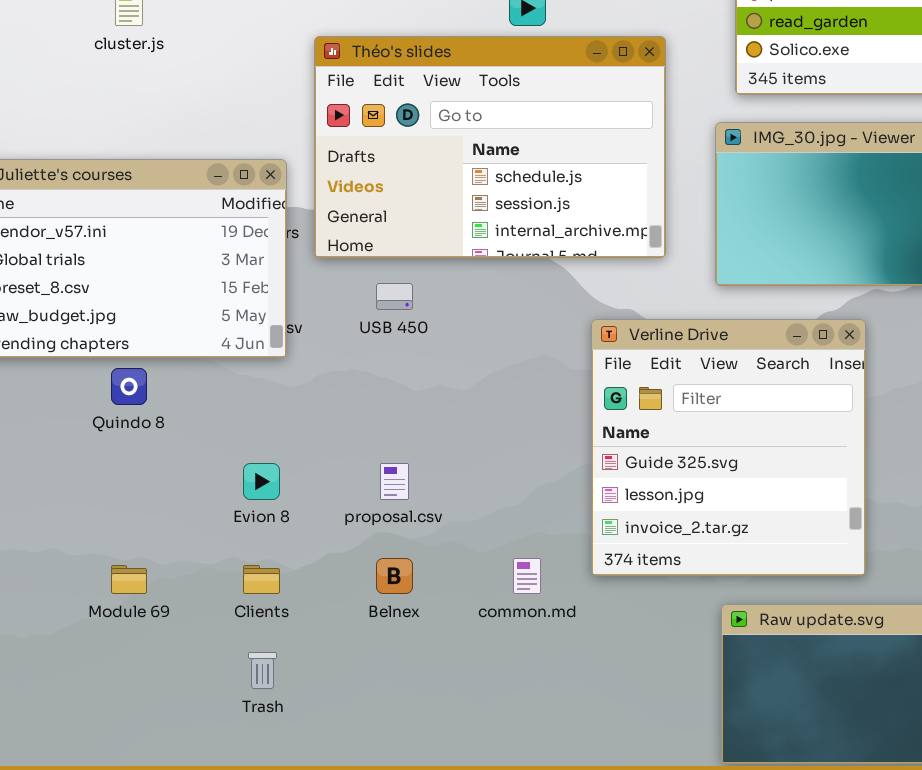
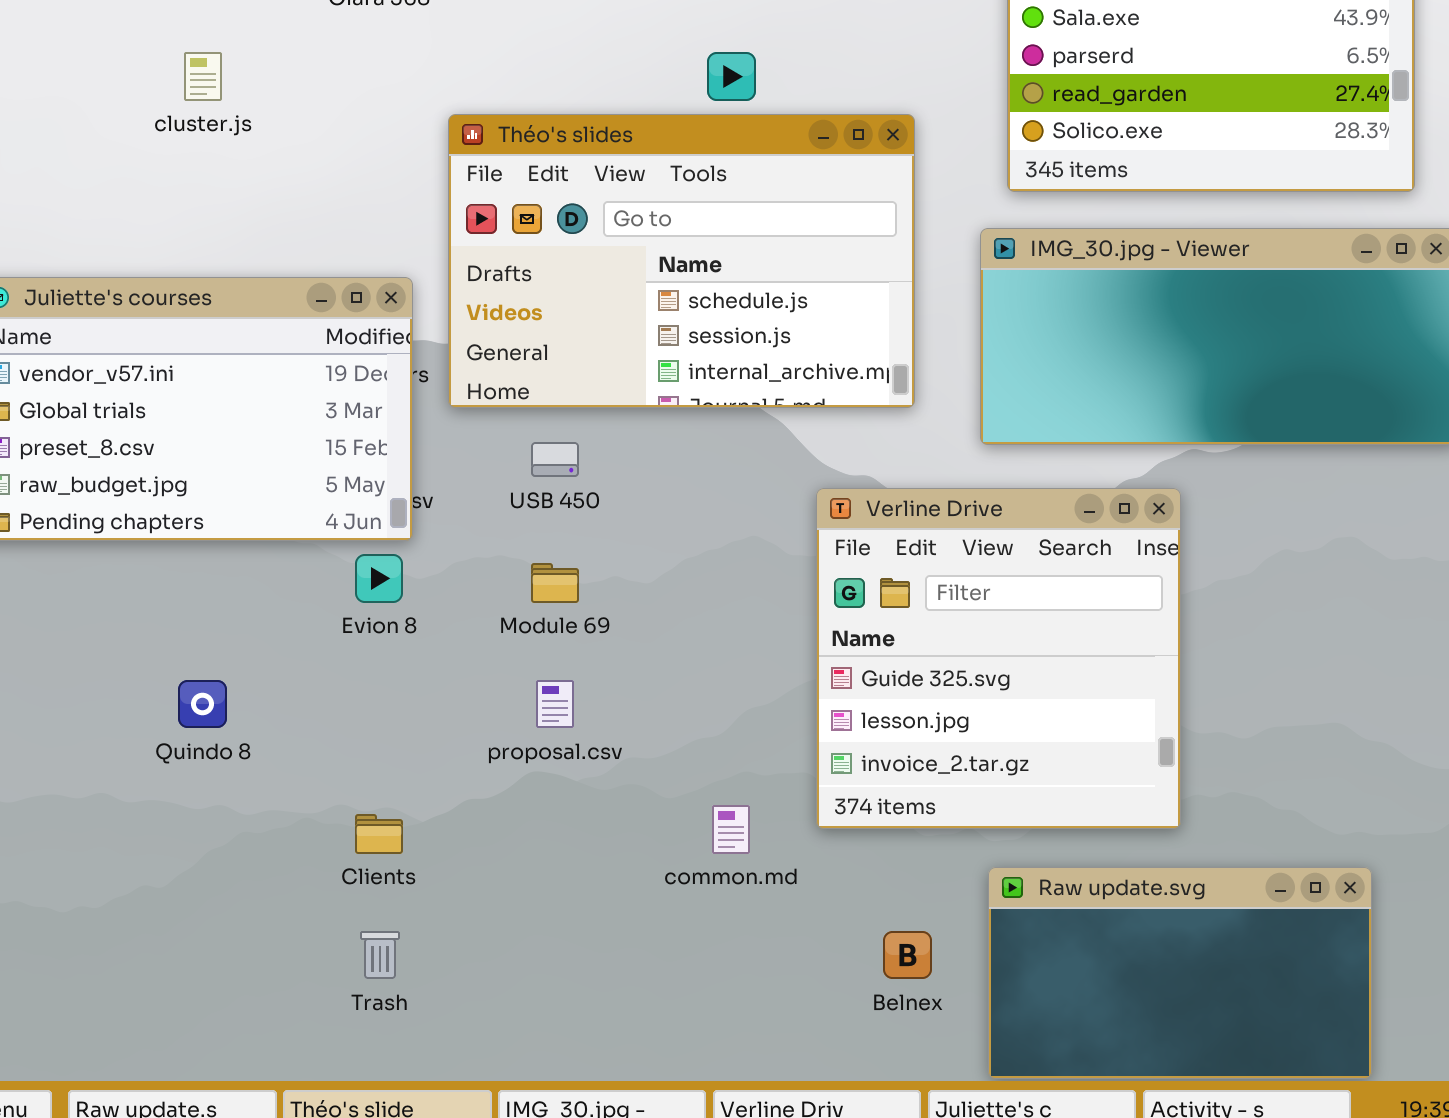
Quindo 8: [111,368,147,405] -> [178,680,227,728], moved
Evion 8: [243,463,280,500] -> [355,554,403,603], moved
Belnex: [376,558,413,594] -> [883,931,932,979], moved
Module 69: [111,565,147,594] -> [531,563,579,603], moved

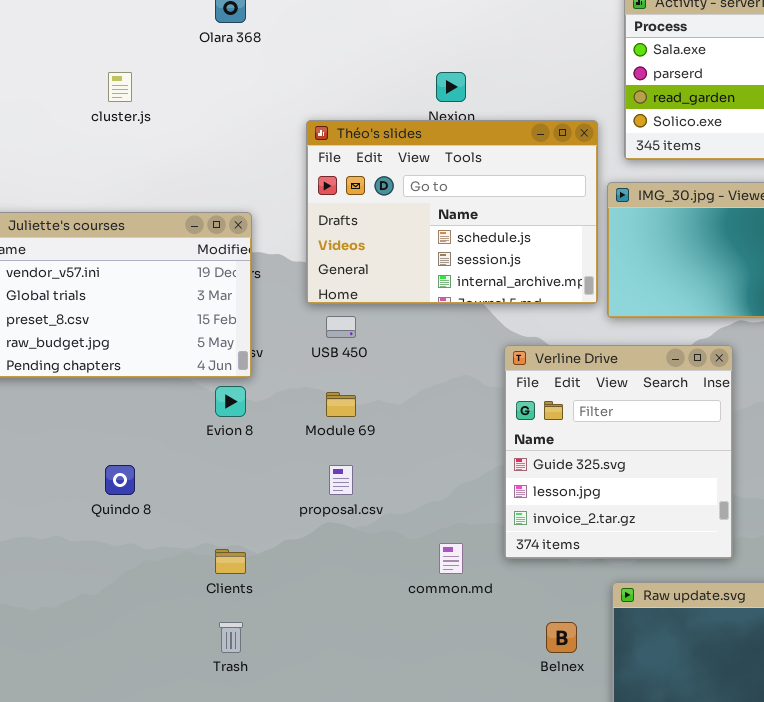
Théo's slides: [448,114,915,408] -> [306,120,598,304], moved

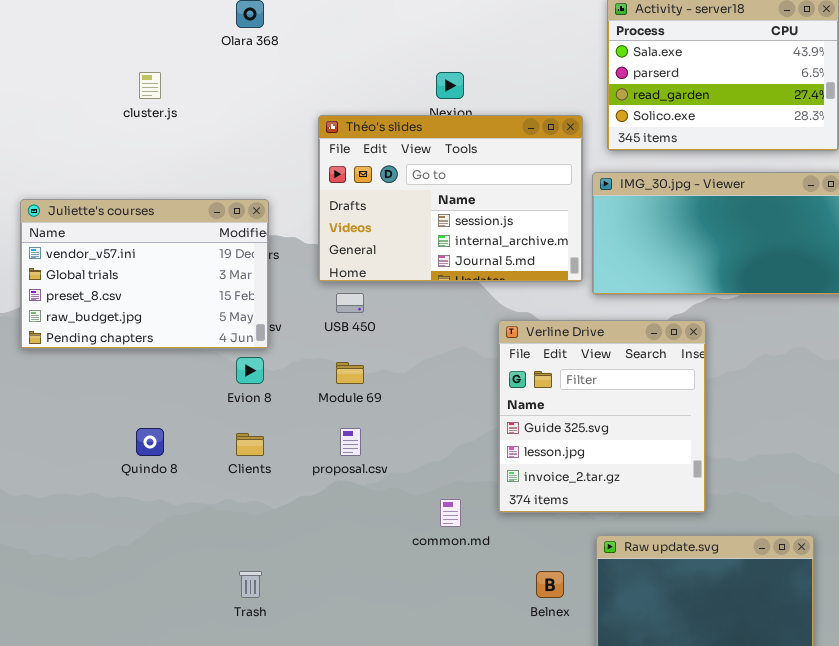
Théo's slides: [306,120,598,304] -> [318,115,583,282], scrolled down 1 row
Clients: [215,549,246,574] -> [236,433,264,456], moved

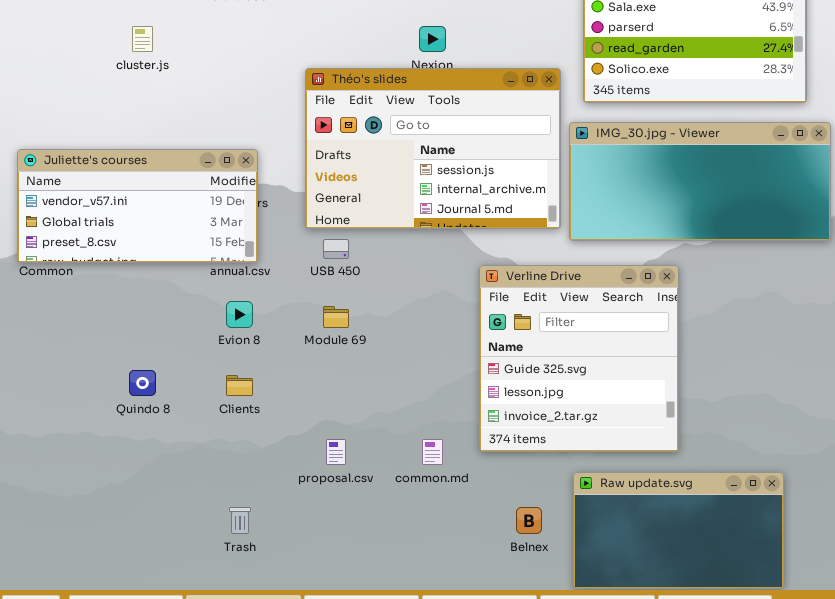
Juliette's courses: [20,199,269,349] -> [17,149,258,263], resized
proposal.csv: [340,428,361,456] -> [326,439,346,465], moved

